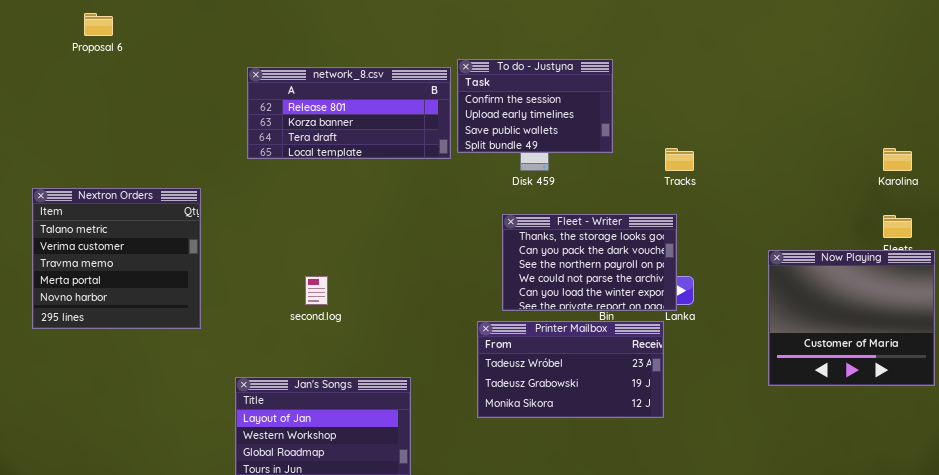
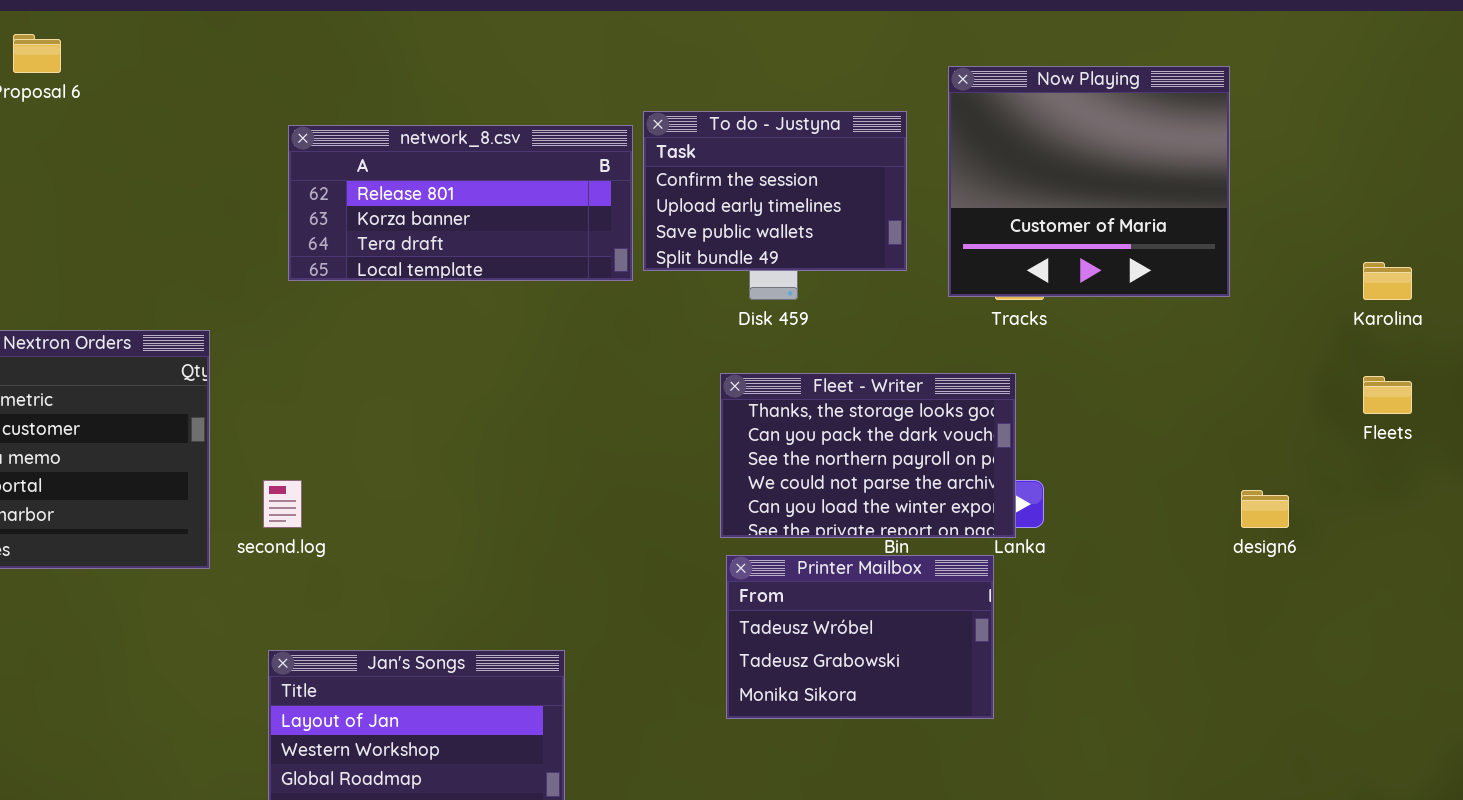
Now Playing: [768,250,935,386] -> [948,66,1230,297], moved
second.log: [305,276,328,305] -> [263,480,302,528], moved
Printer Mailbox: [477,321,664,418] -> [726,555,994,719], resized

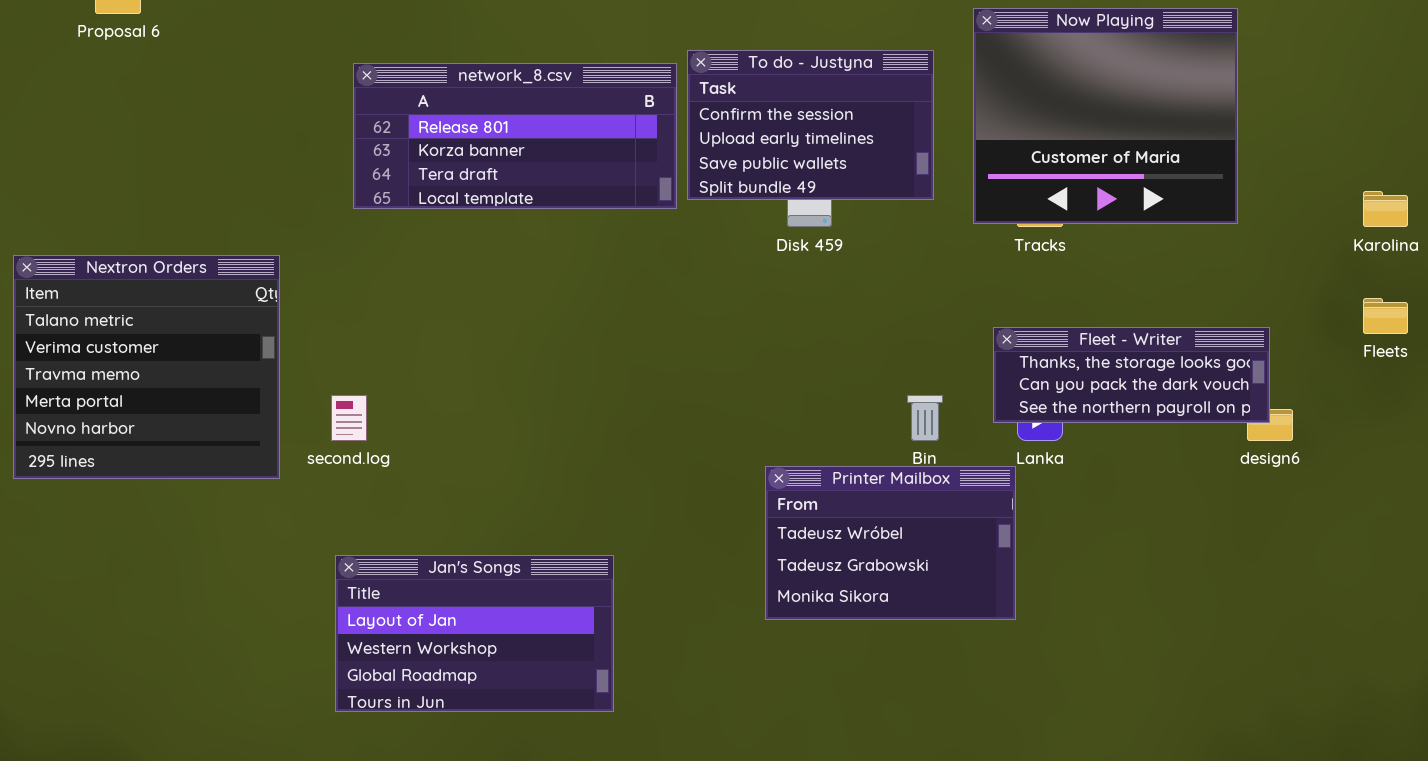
Fleet - Writer: [720,373,1016,538] -> [993,327,1270,423], moved, resized

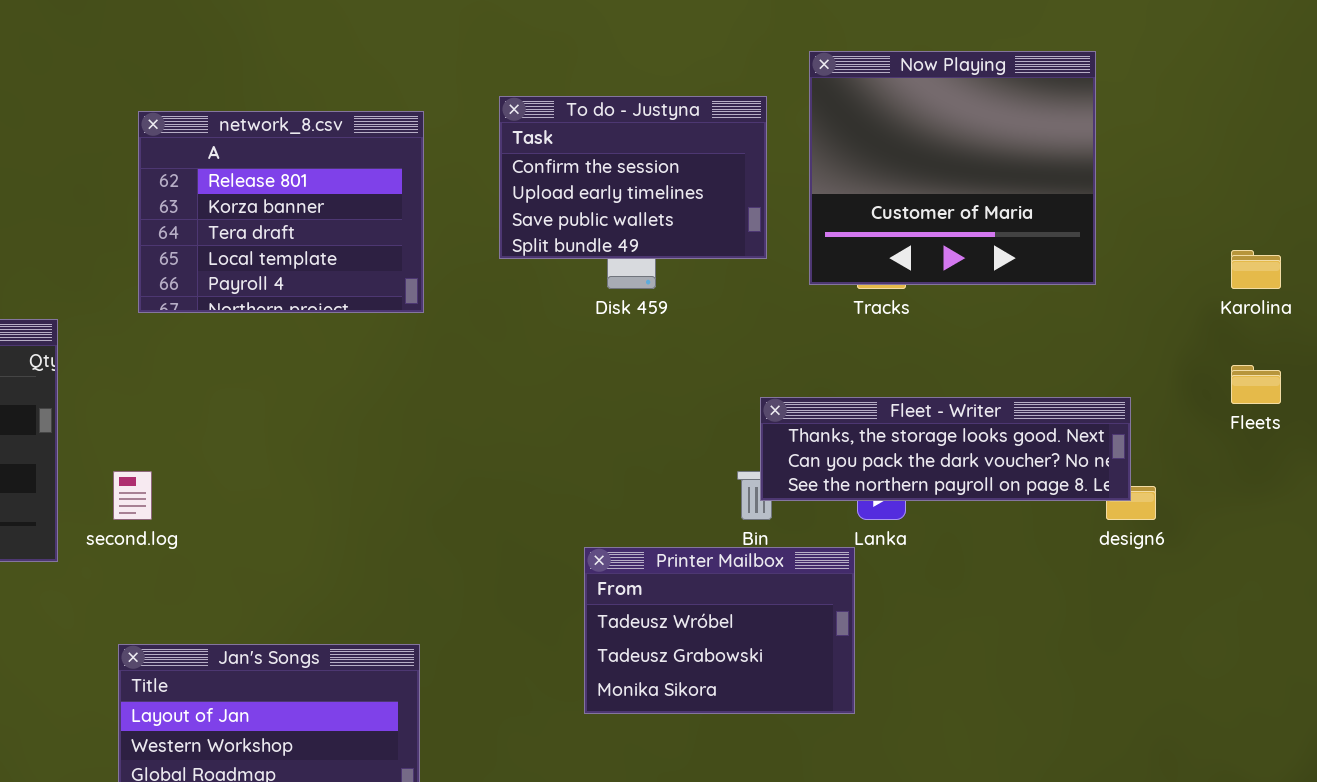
network_8.csv: [353,63,677,209] -> [138,111,424,313], resized
Fleet - Writer: [993,327,1270,423] -> [760,397,1131,501], resized

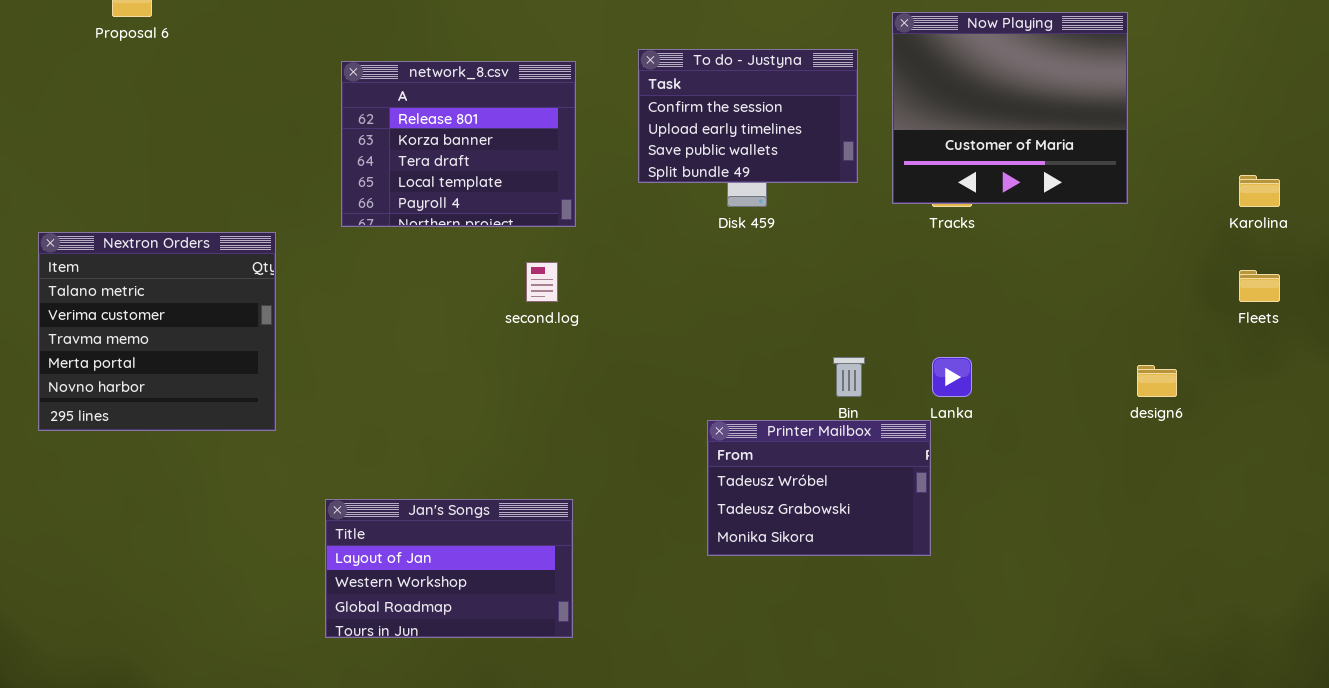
Fleet - Writer: [760,397,1131,501] -> none, closed
second.log: [113,471,152,520] -> [526,262,558,302], moved

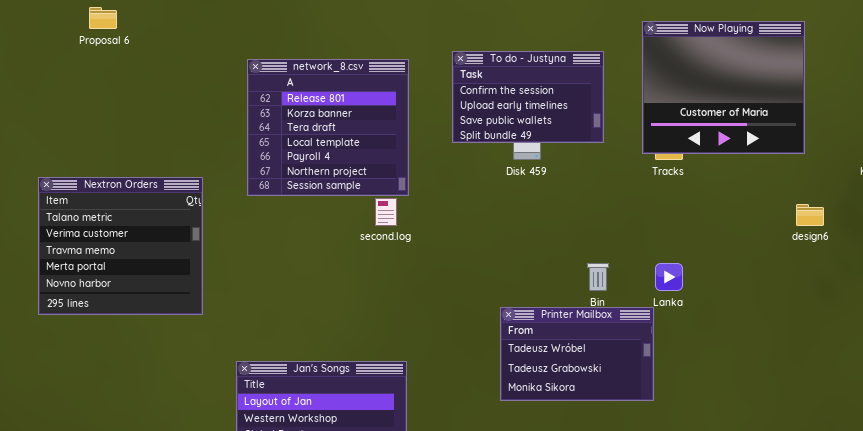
Now Playing: [892,12,1128,204] -> [642,21,805,154], moved
network_8.csv: [341,61,576,227] -> [247,59,409,196], resized
design6: [1137,365,1177,397] -> [796,204,824,226], moved

